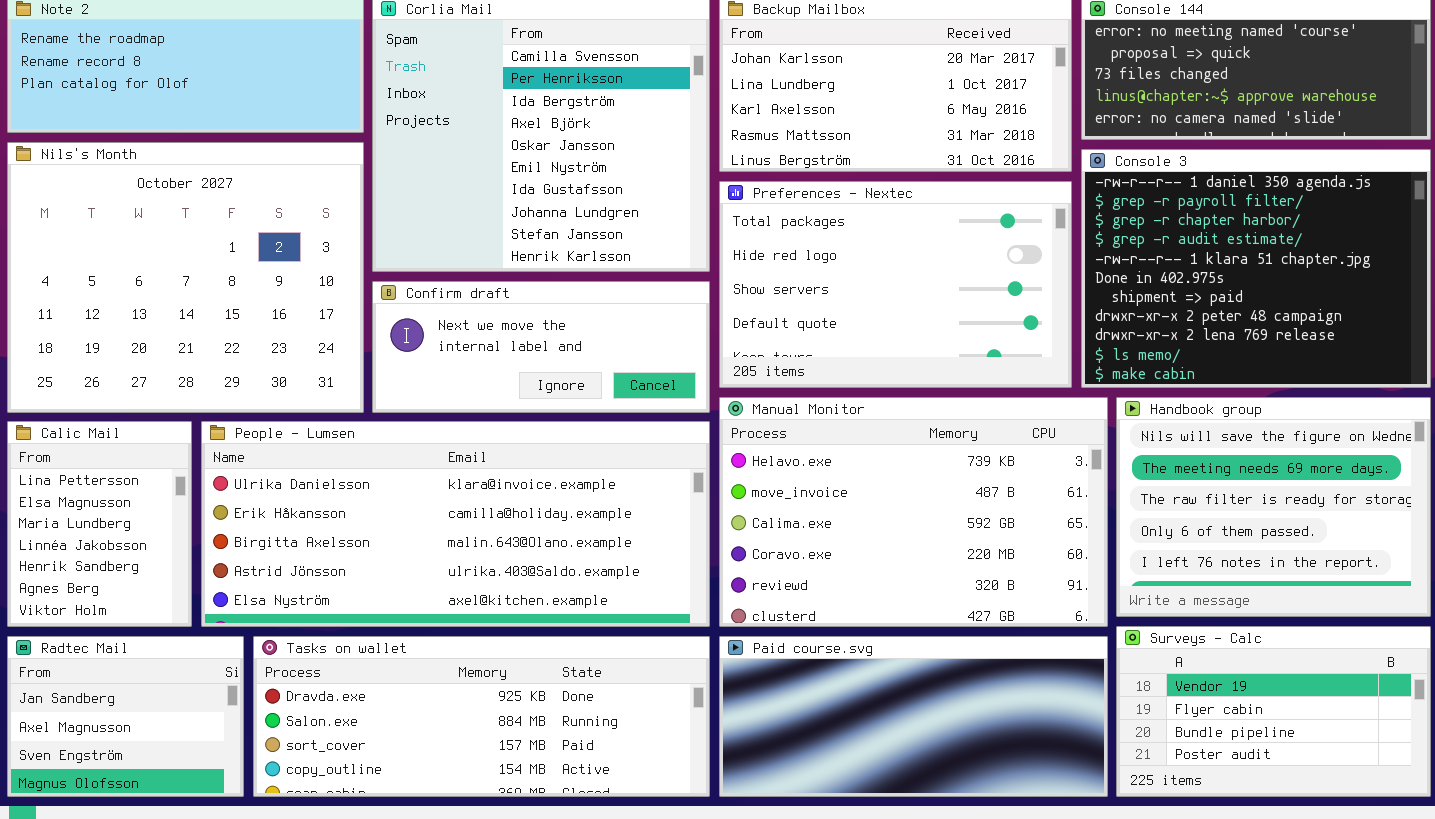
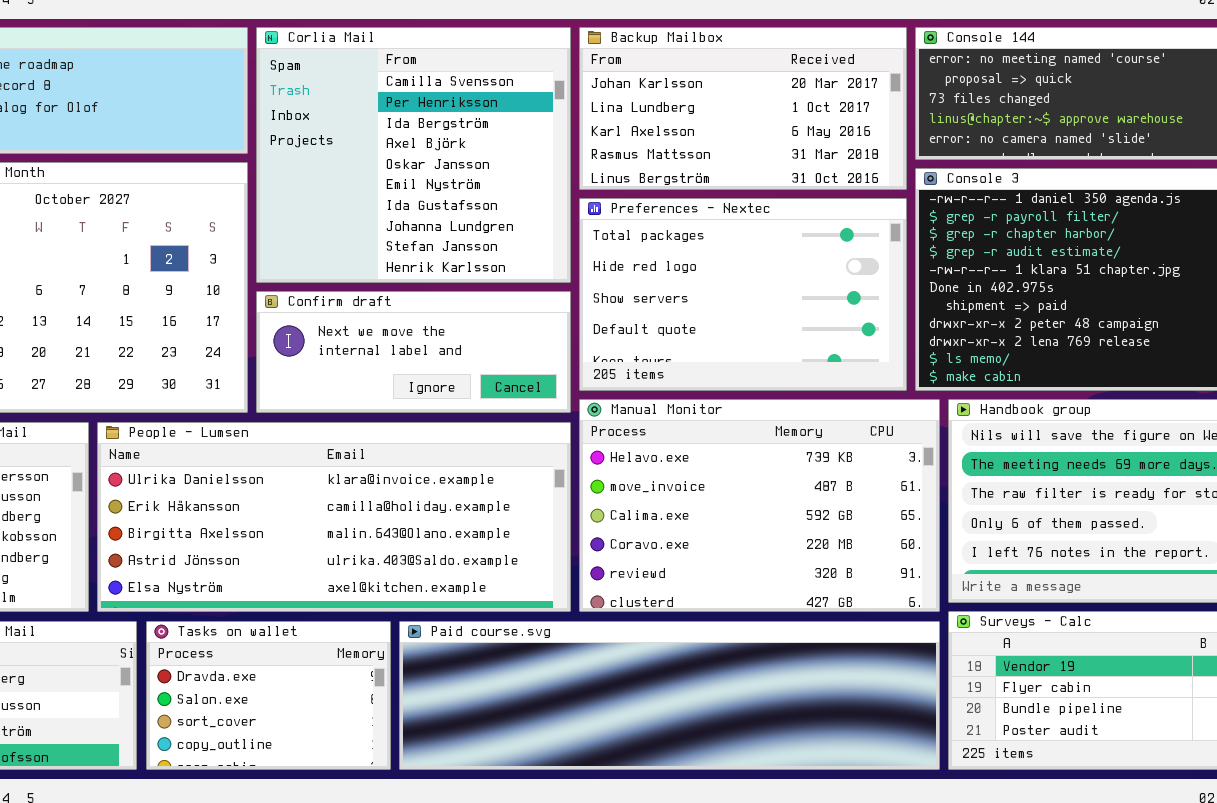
Tasks on wallet: [253,636,710,797] -> [146,621,391,770], resized
Paid course.svg: [719,636,1108,797] -> [399,621,940,770], resized

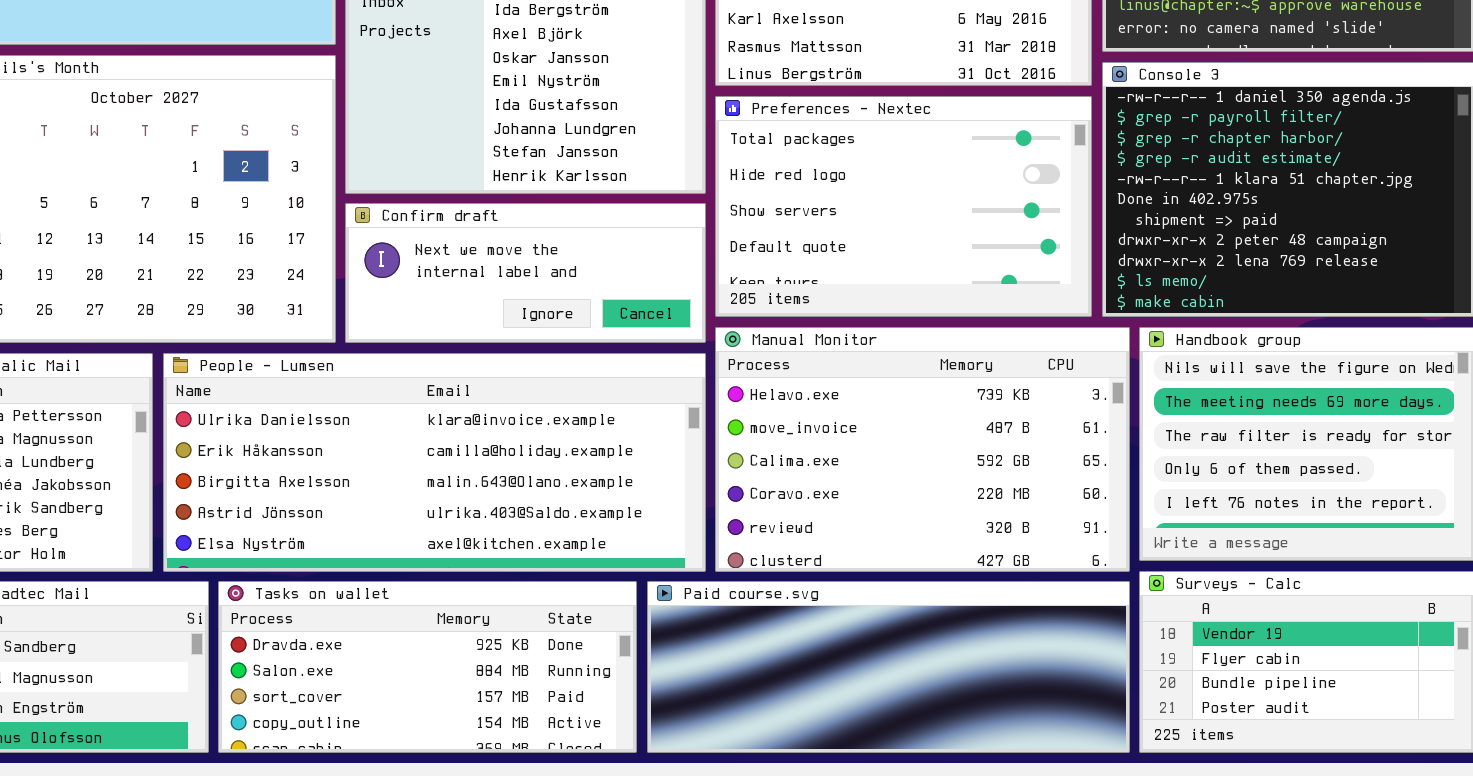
Tasks on wallet: [146,621,391,770] -> [218,581,637,753], resized
Paid course.svg: [399,621,940,770] -> [647,581,1130,753], resized

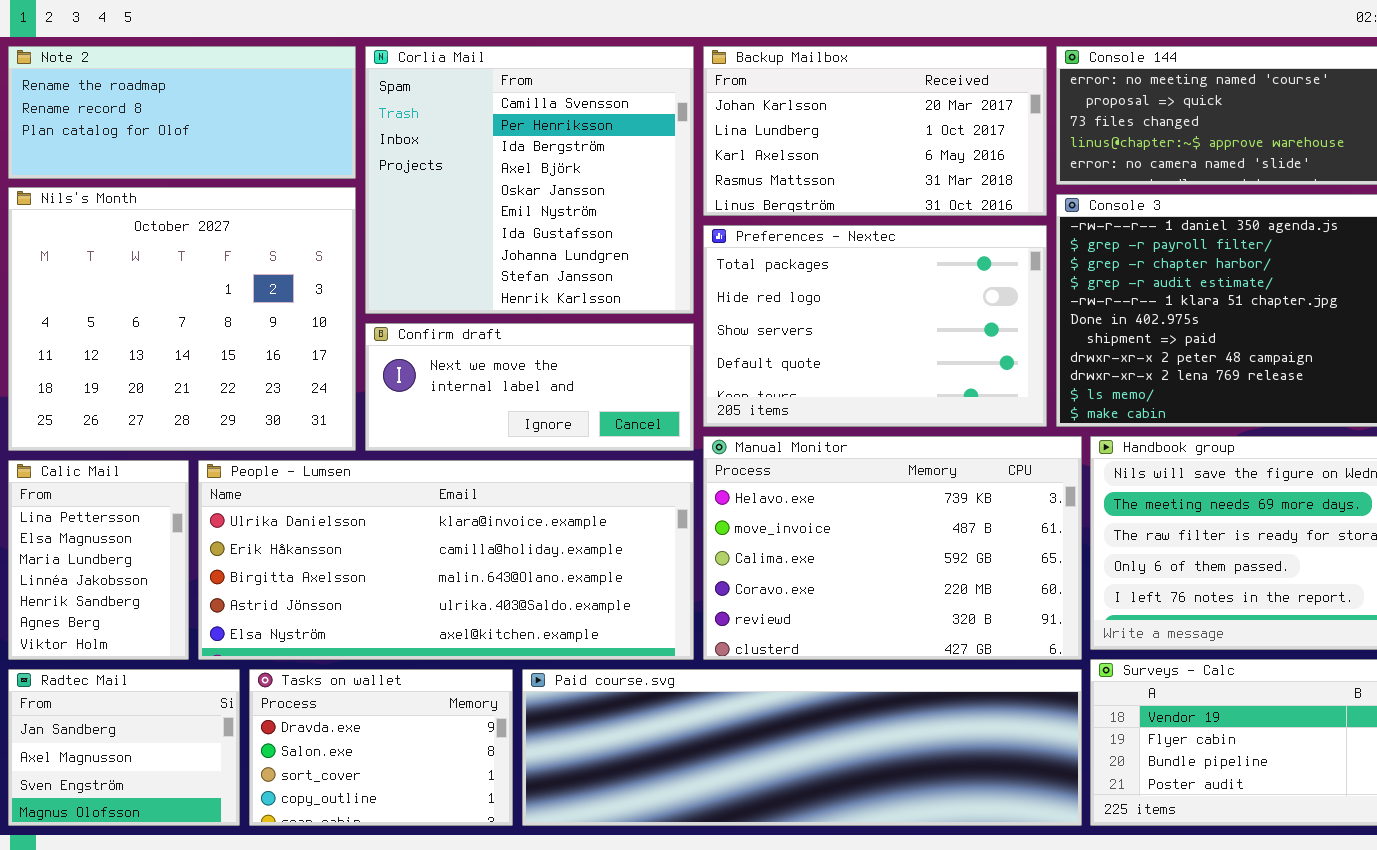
Tasks on wallet: [218,581,637,753] -> [249,669,513,826], resized
Paid course.svg: [647,581,1130,753] -> [522,669,1082,826], resized

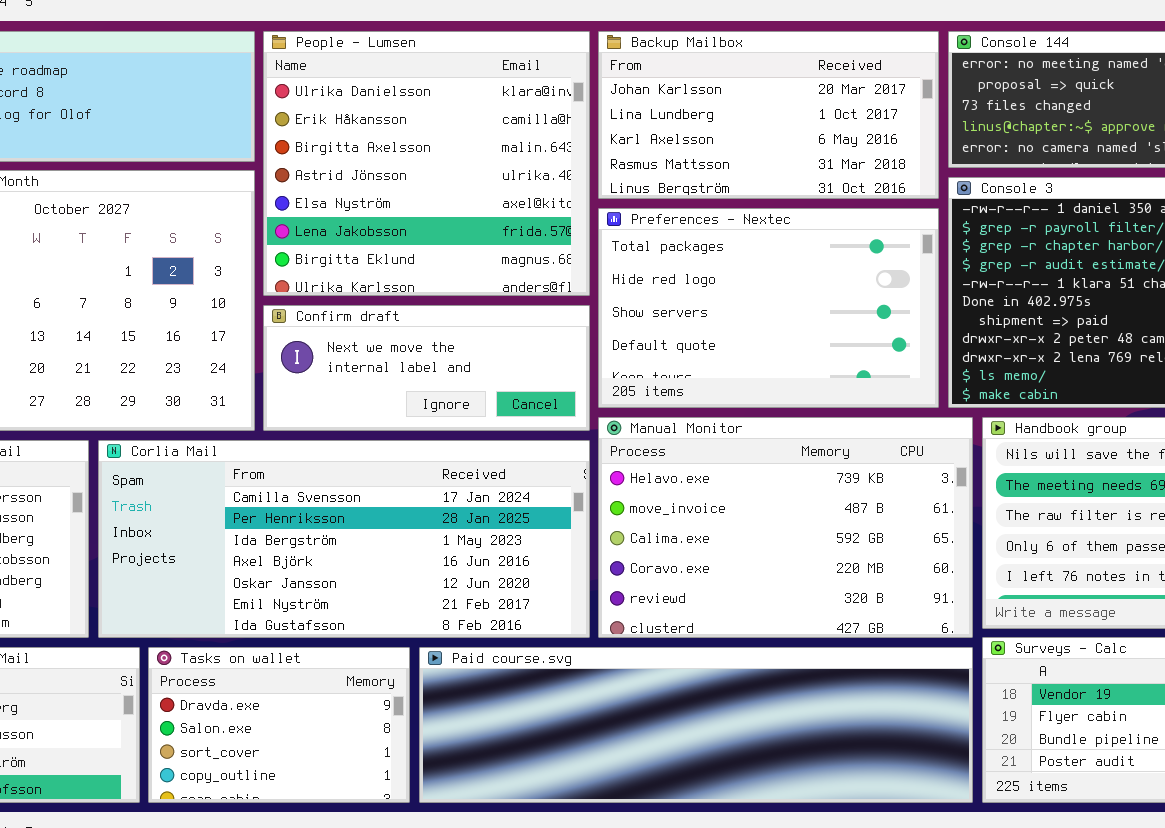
Corlia Mail: [365,46,694,314] -> [98,440,590,638], moved, resized
People - Lumsen: [198,460,694,660] -> [263,31,590,296], moved, resized

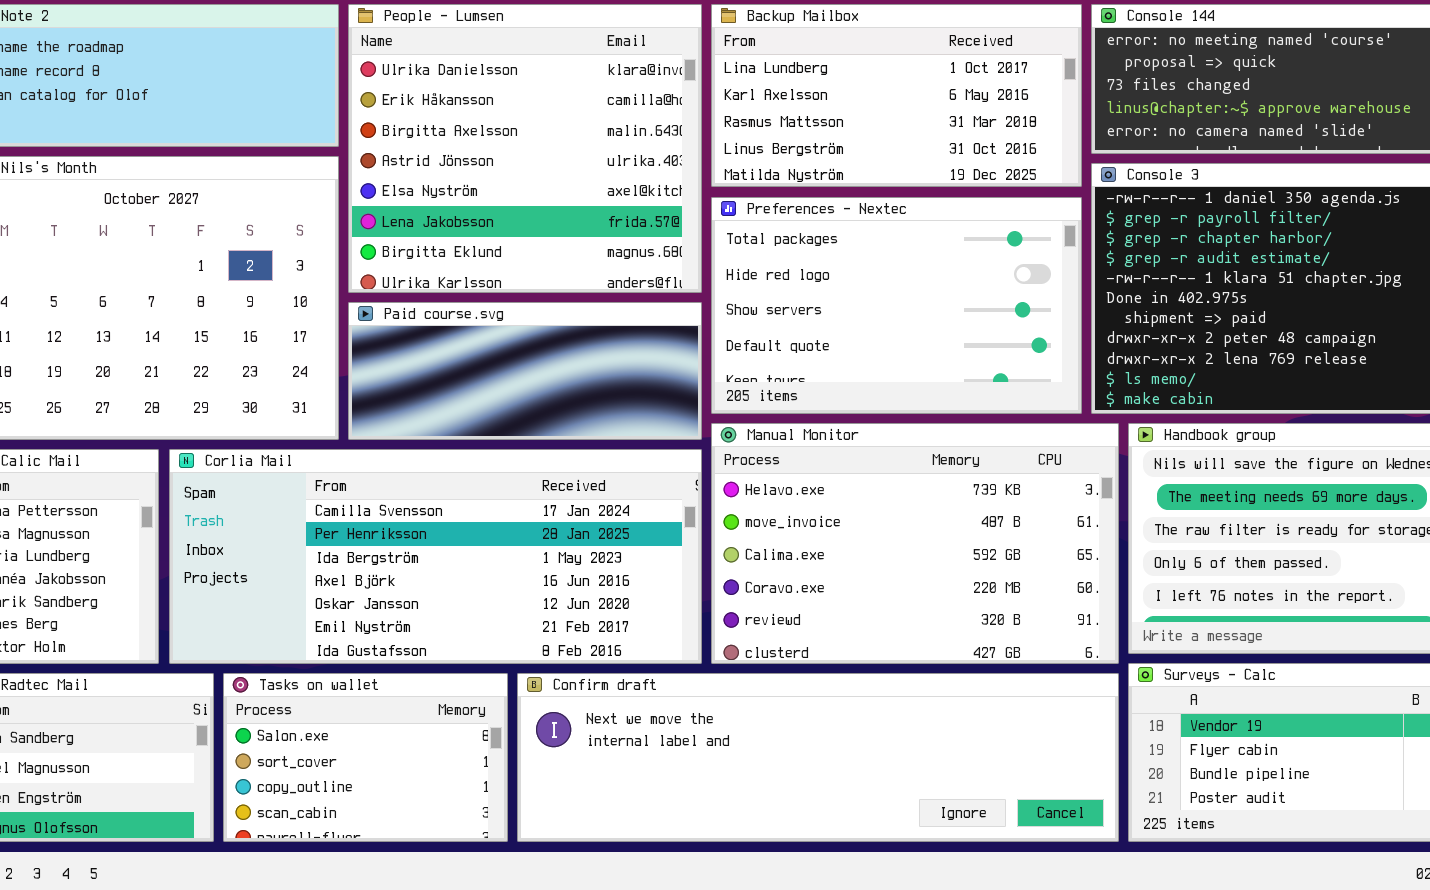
Backup Mailbox: [598,31,939,199] -> [711,4,1082,187], scrolled down 1 row
Confirm draft: [263,305,590,431] -> [517,673,1119,842], moved, resized
Tasks on wallet: [148,647,410,803] -> [223,673,508,842], scrolled down 1 row
Paid course.svg: [419,647,973,803] -> [348,302,702,440], moved, resized

